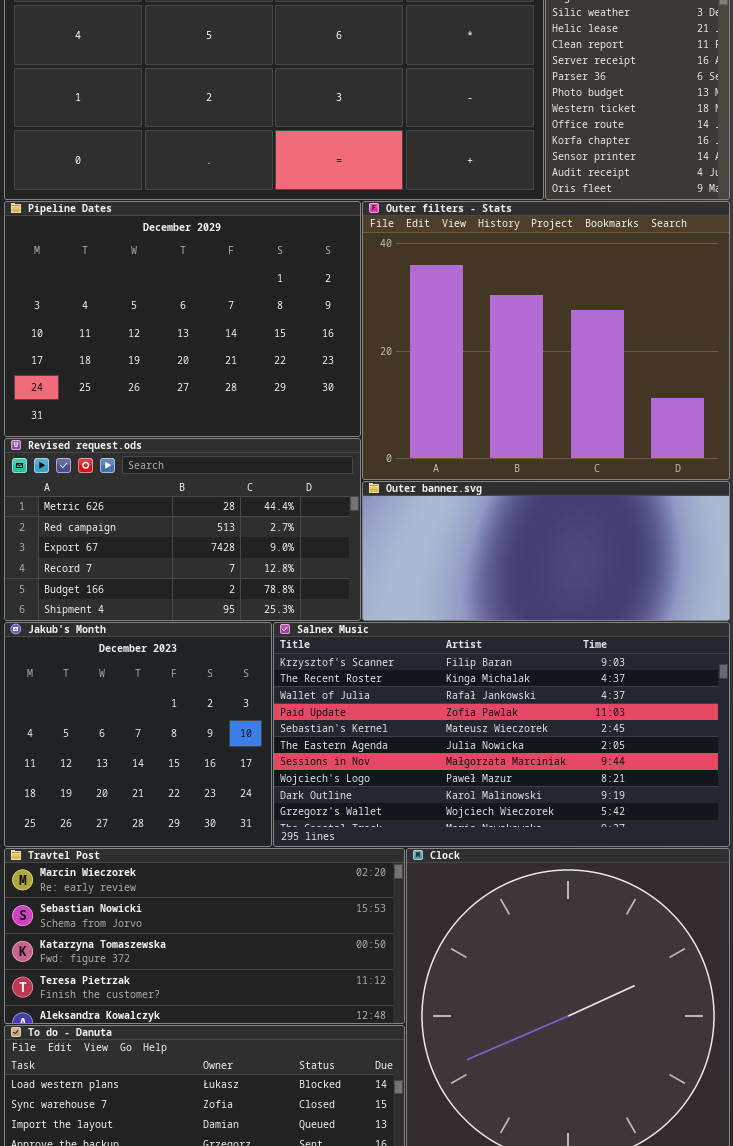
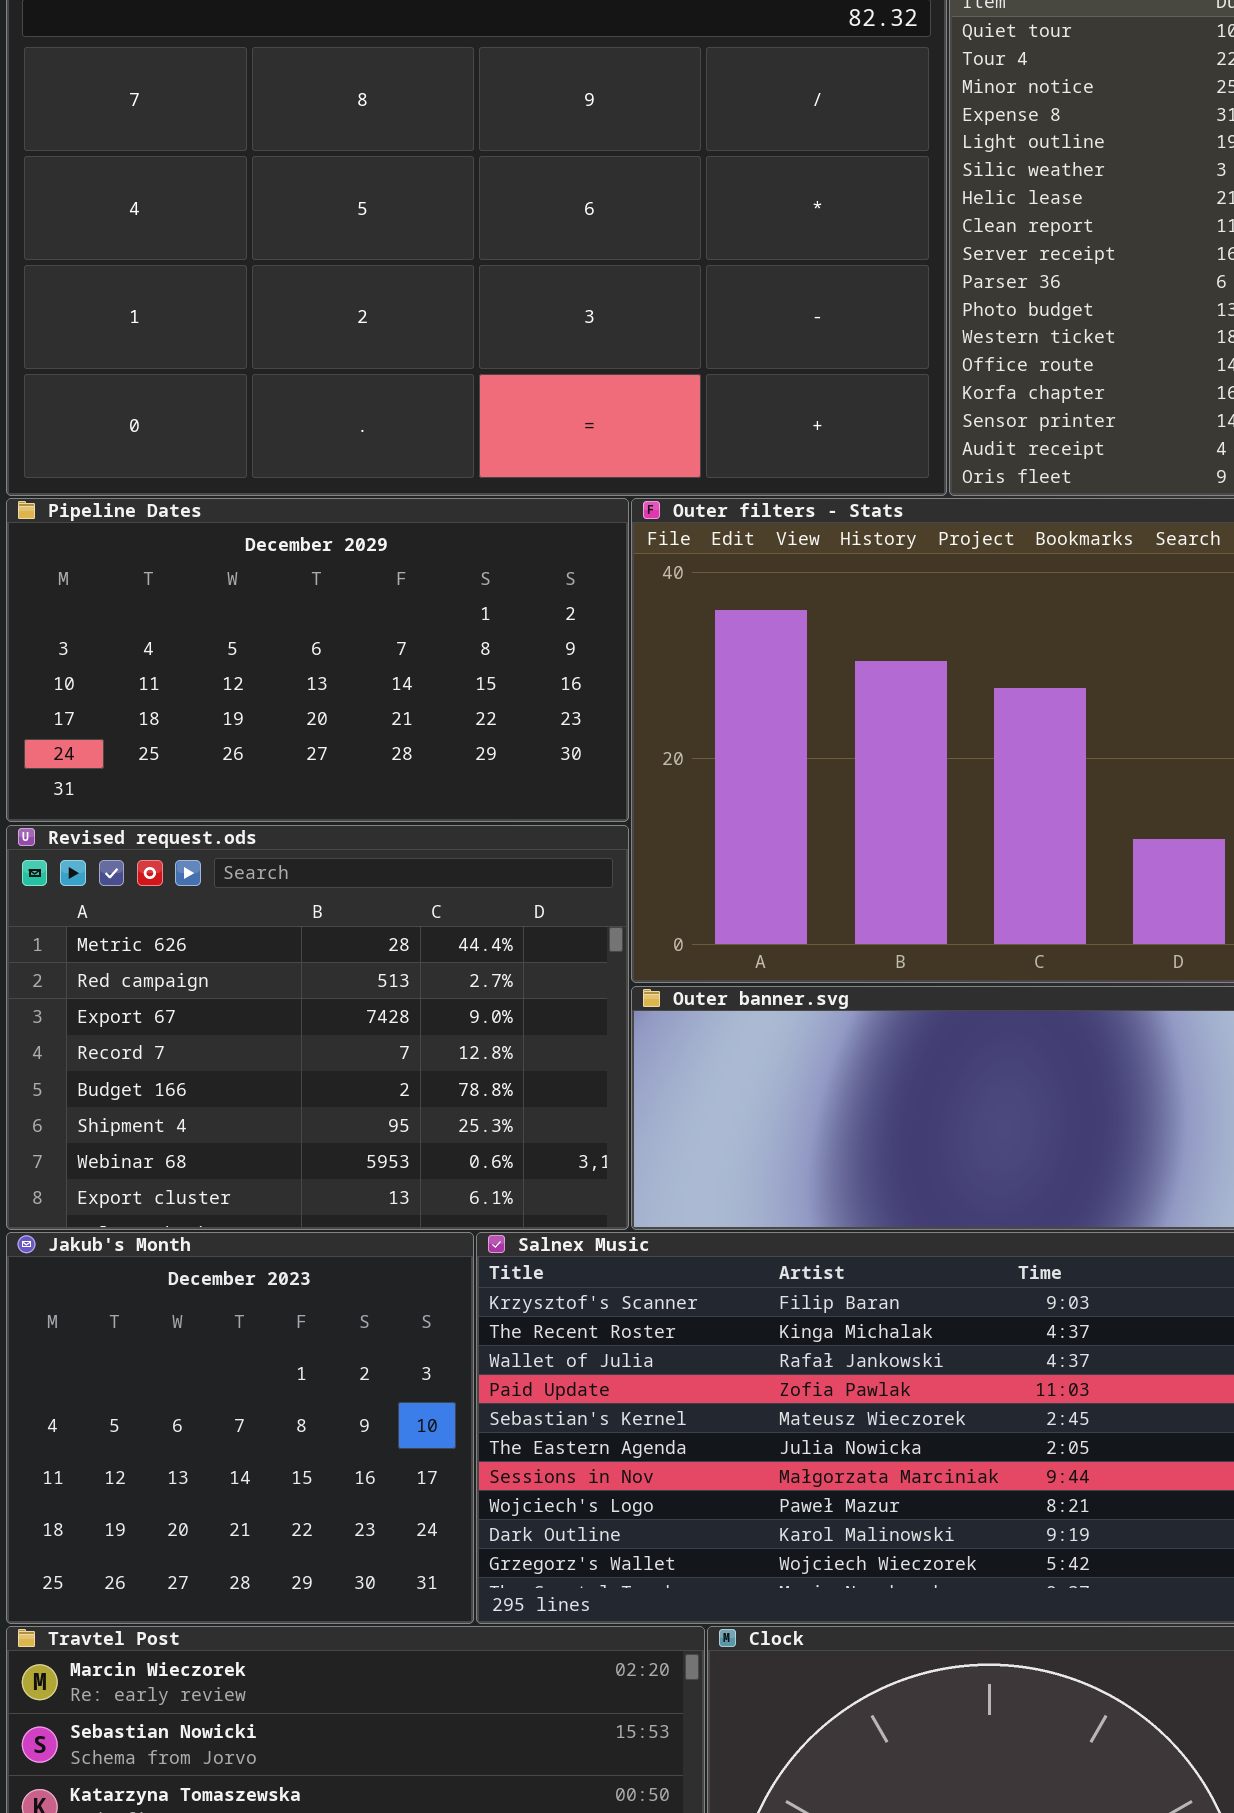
Pipeline Dates: [4,201,361,437] -> [6,498,629,822], resized
Revised request.ods: [4,438,361,621] -> [6,825,629,1230], resized

